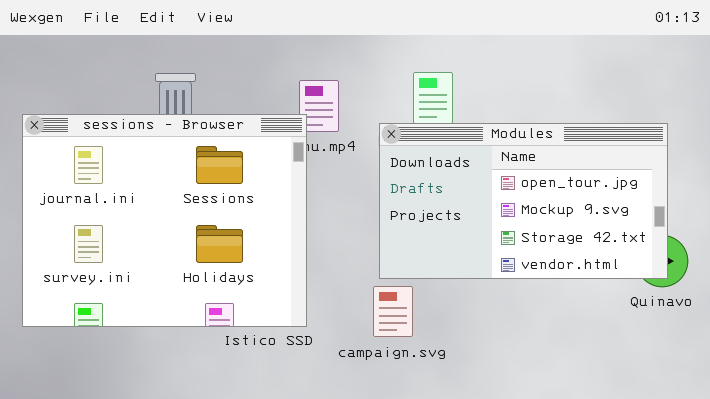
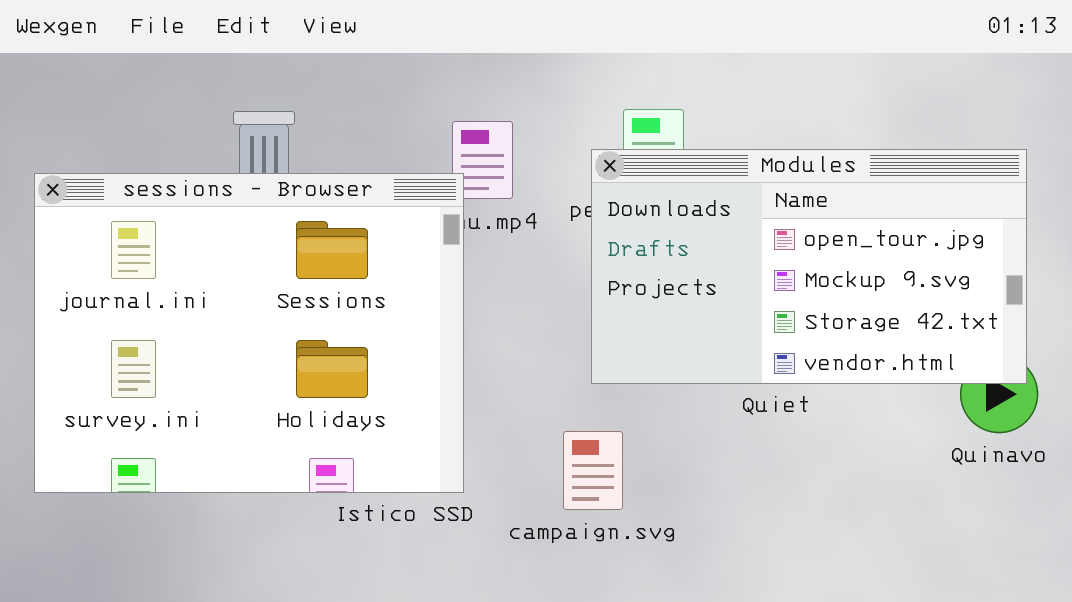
Modules: [379,123,668,279] -> [591,149,1027,384], moved

